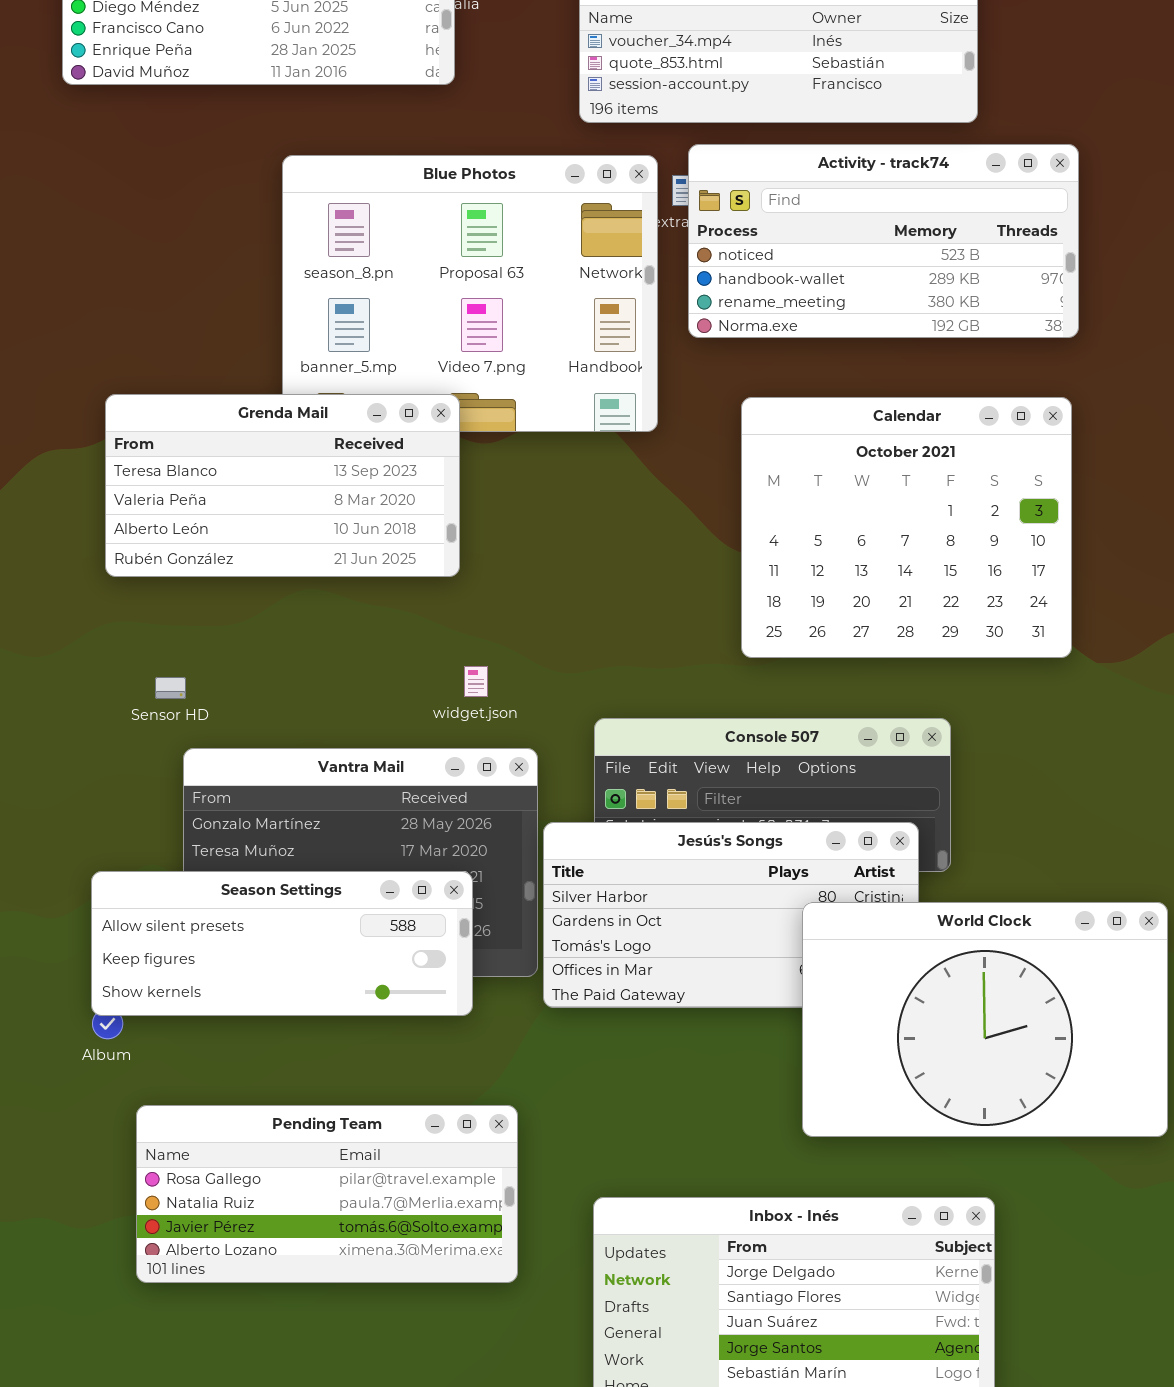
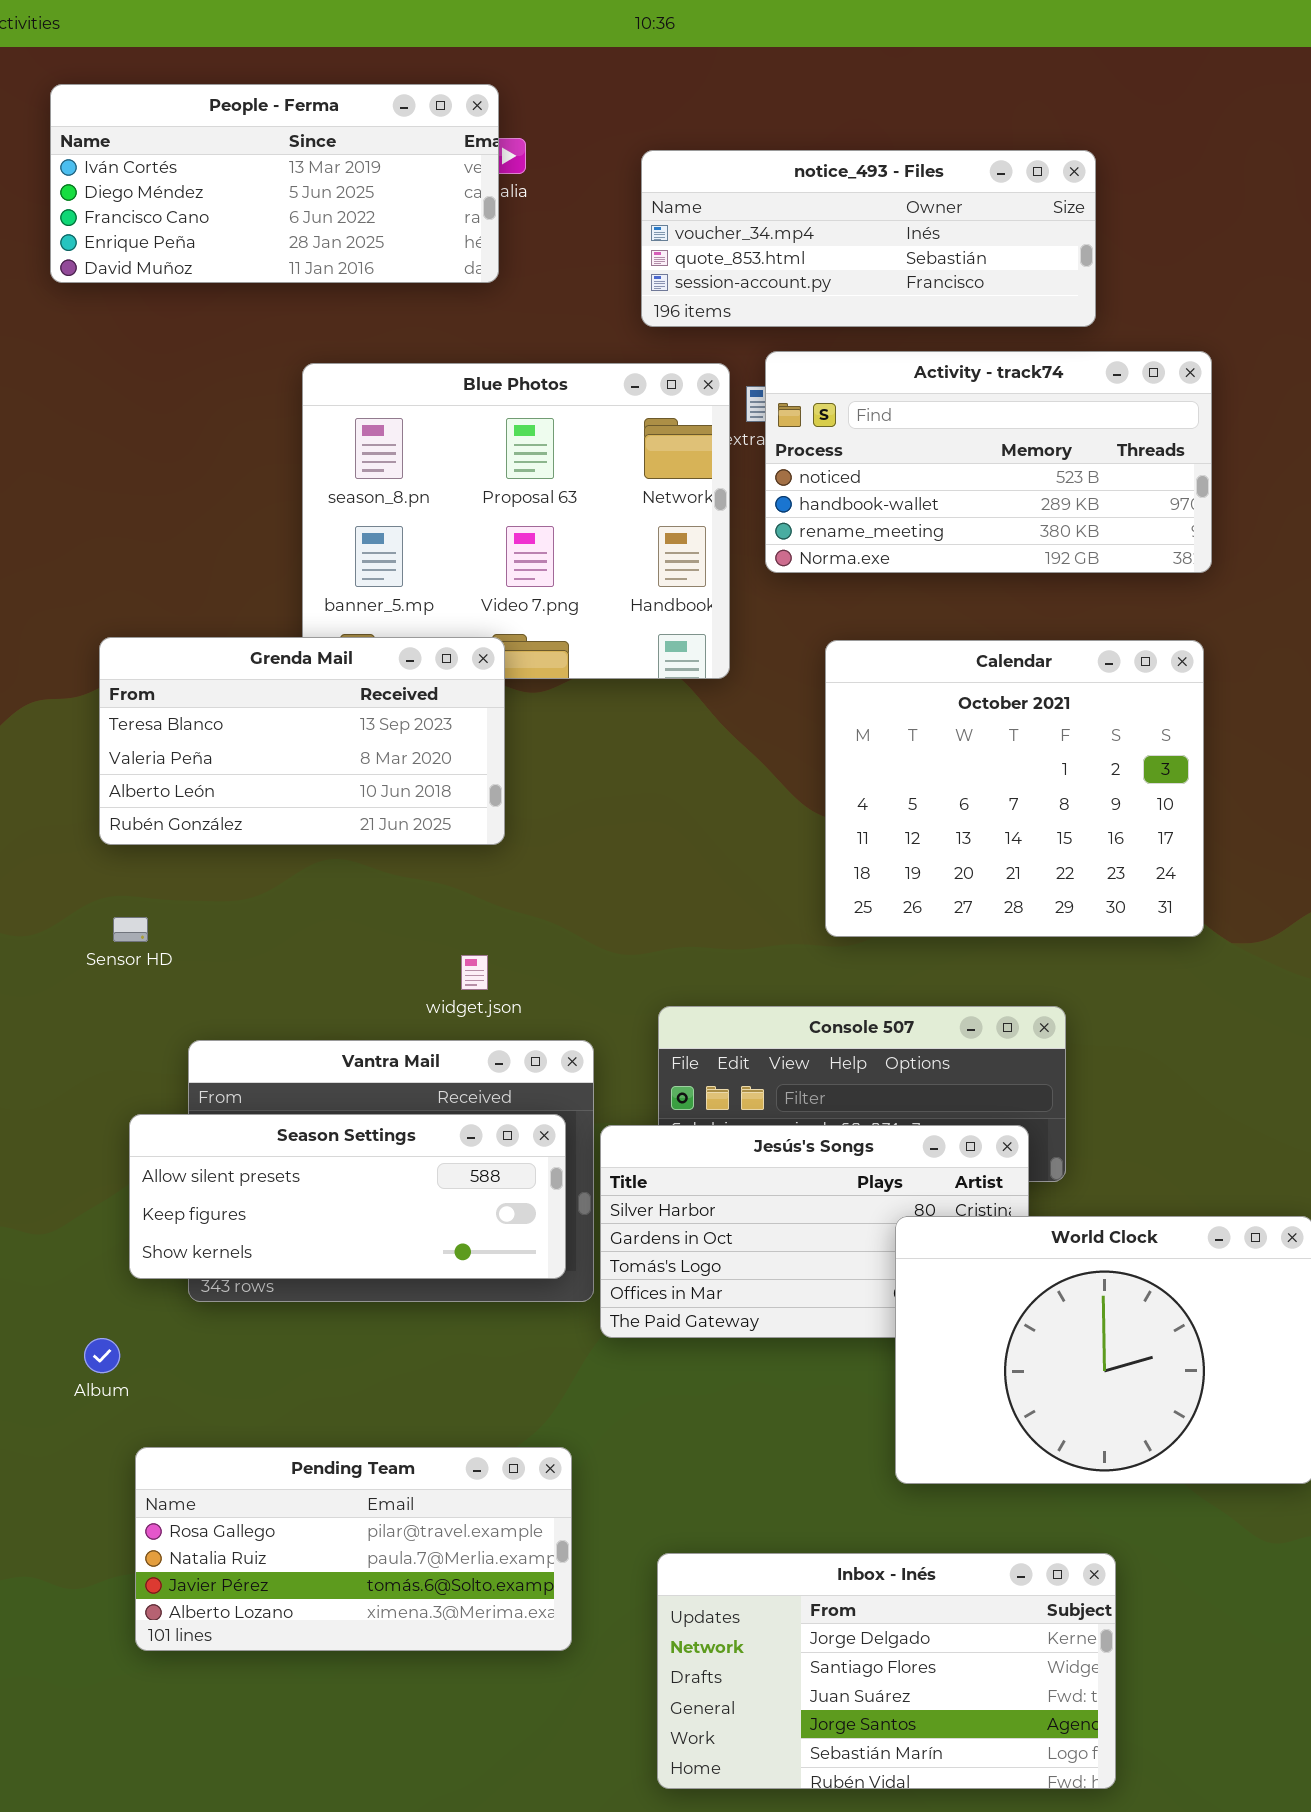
widget.json: [464,666,488,697] -> [461,955,488,990], moved
Sensor HD: [155,677,186,699] -> [113,917,148,942], moved
Season Settings: [91,871,473,1016] -> [129,1114,566,1279], moved

